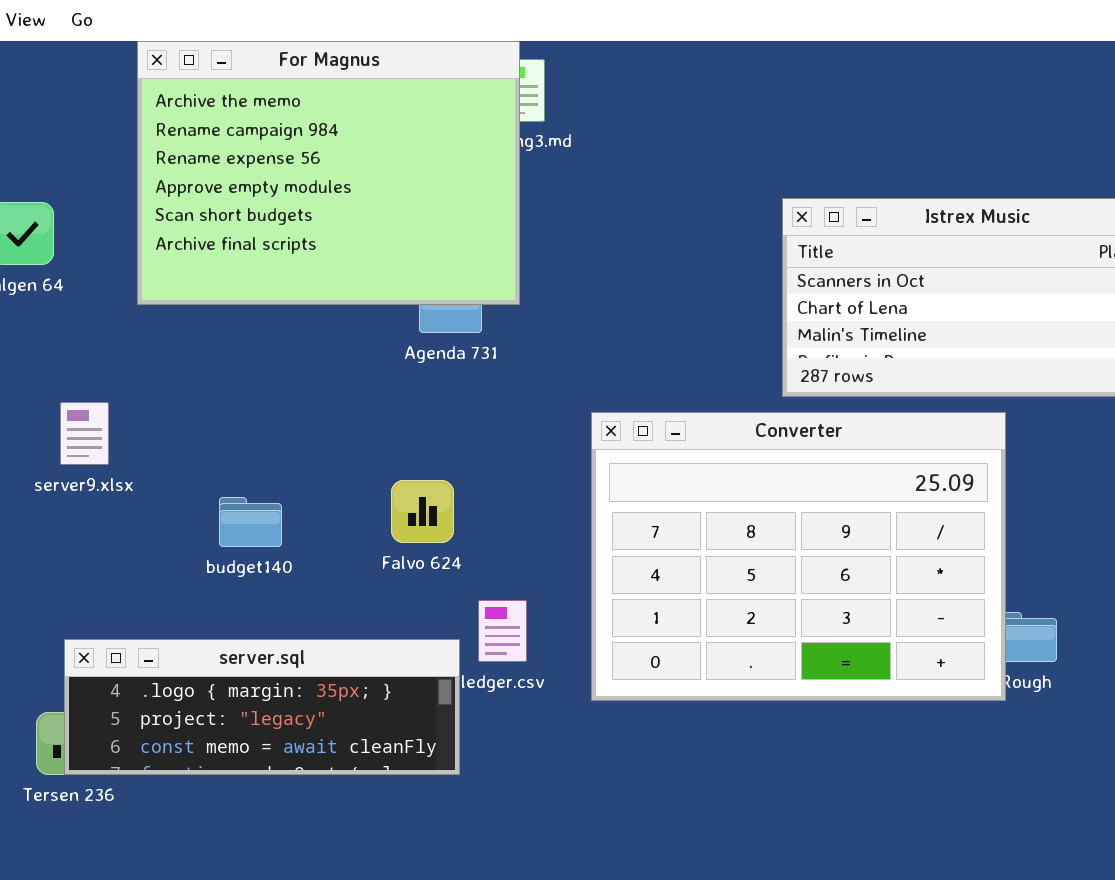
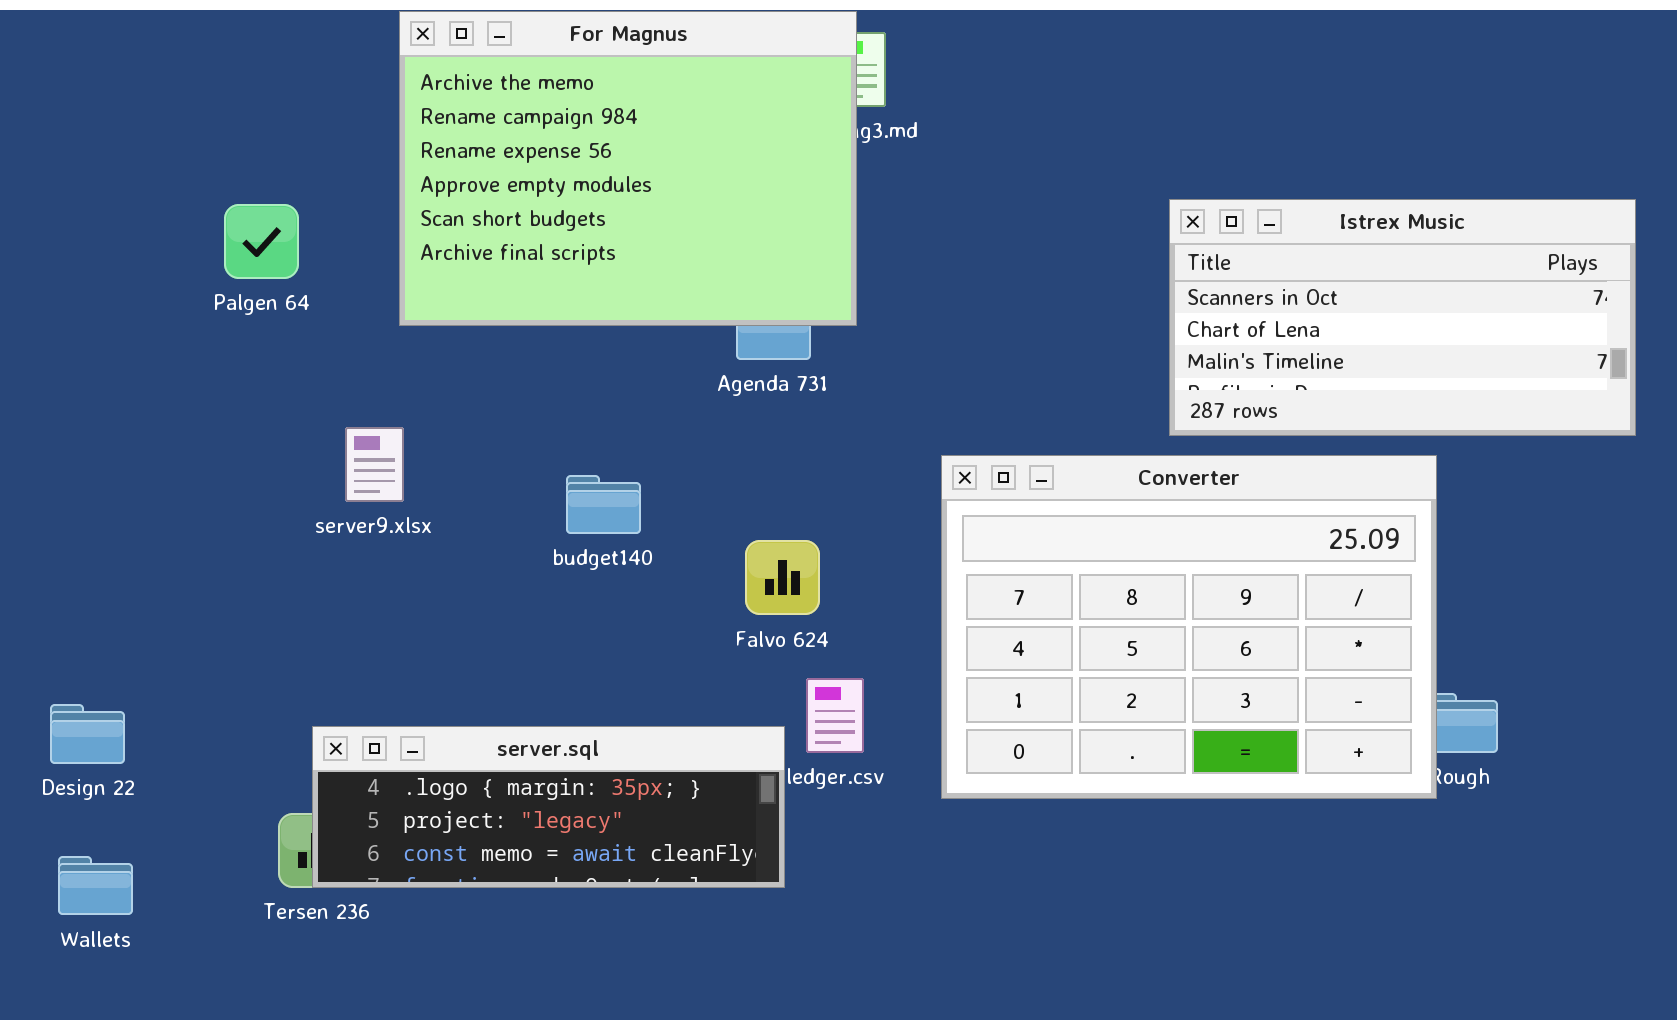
server9.xlsx: [60,402,109,465] -> [345,427,404,502], moved
Falvo 624: [391,480,454,543] -> [745,540,820,615], moved
budget140: [219,497,282,547] -> [566,475,641,534], moved

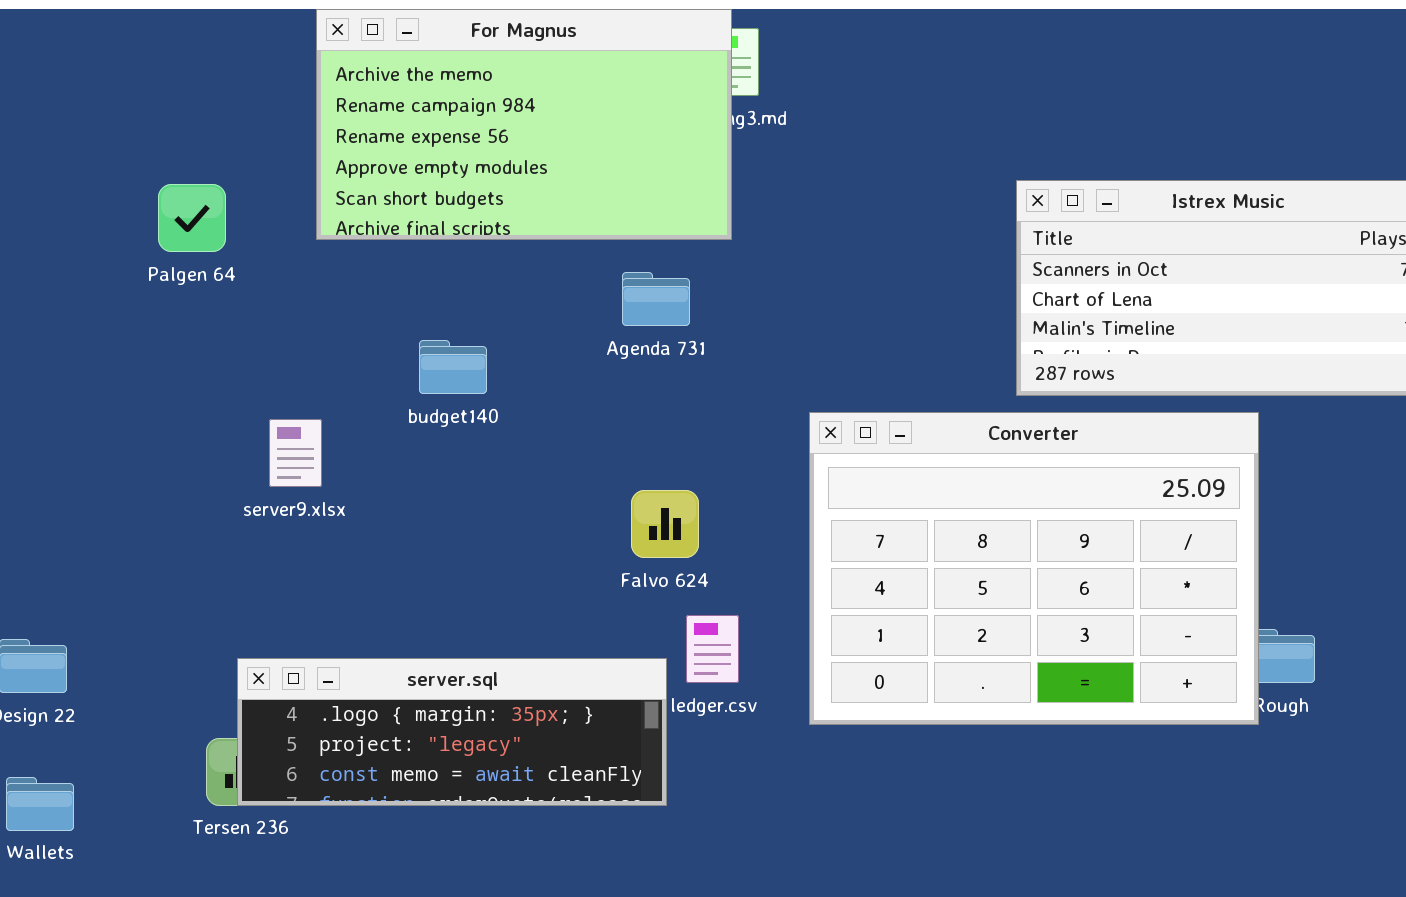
For Magnus: [399,11,857,326] -> [316,9,732,240], resized
server9.xlsx: [345,427,404,502] -> [269,419,322,487], moved
budget140: [566,475,641,534] -> [419,340,487,394], moved

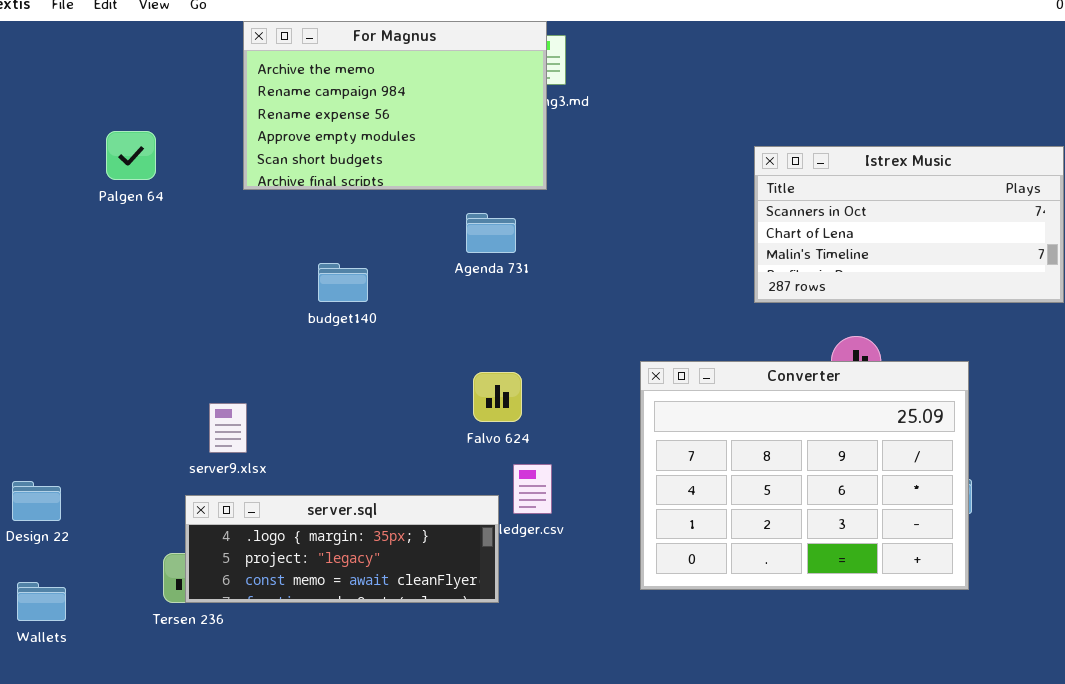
Palgen 64: [158,184,226,252] -> [106,131,156,180], moved
Converter: [809,412,1259,725] -> [640,361,969,590], moved
server9.xlsx: [269,419,322,487] -> [209,403,247,453], moved

